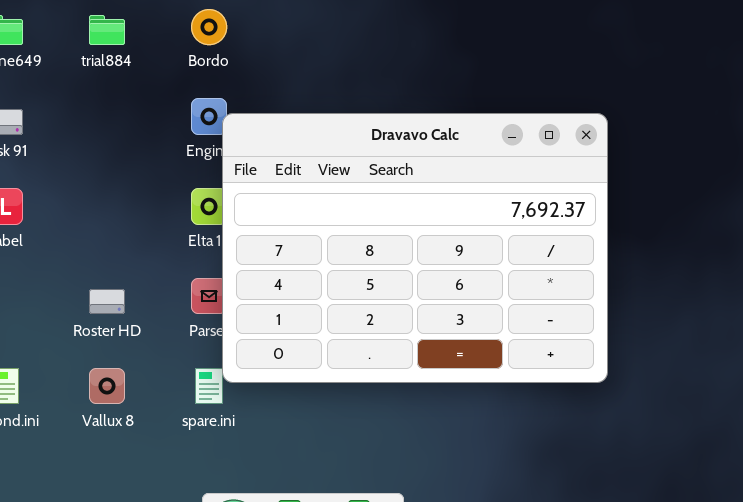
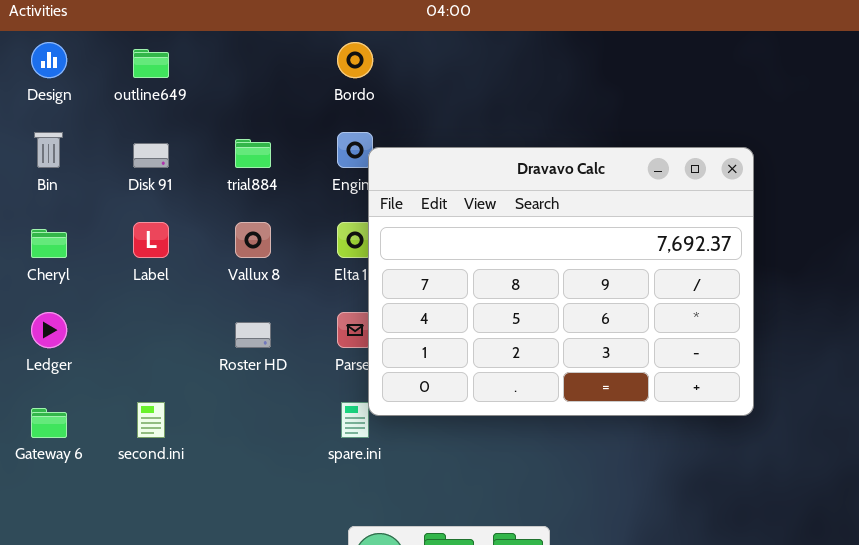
trial884: [89,15,125,45] -> [235,139,271,168], moved
Vallux 8: [89,368,125,404] -> [235,222,271,258], moved

